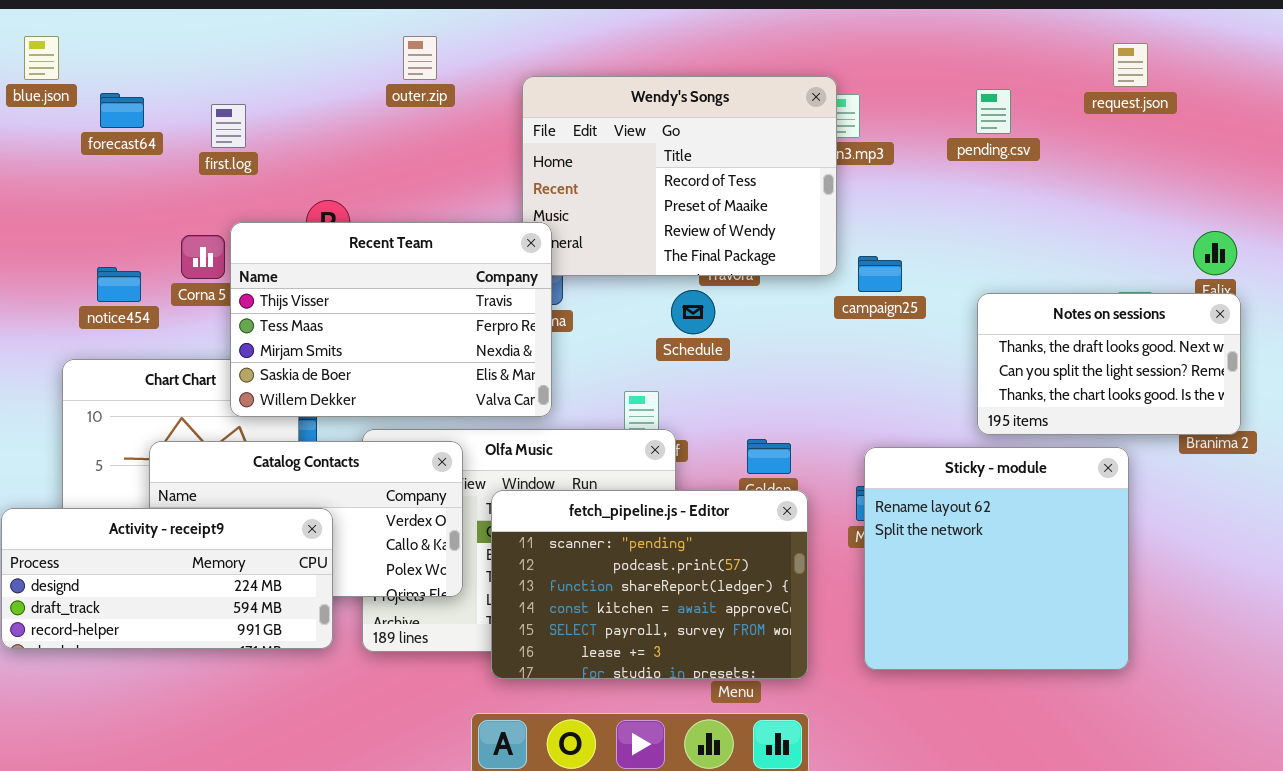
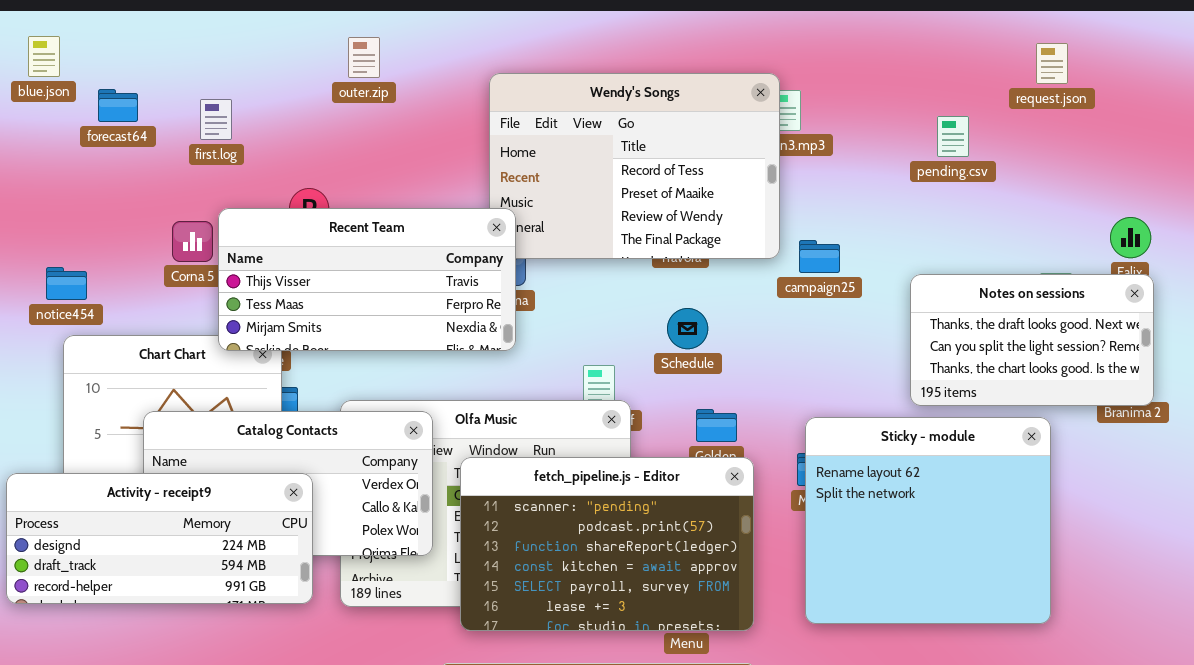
outer.zip: [403,36,437,80] -> [348,37,380,78], moved
pending.csv: [976,89,1011,134] -> [937,116,969,157], moved
Recent Team: [230,222,552,417] -> [218,208,516,351], resized
notice454: [97,267,141,302] -> [46,267,87,300], moved
Schedule: [671,290,715,334] -> [667,308,708,349], moved

